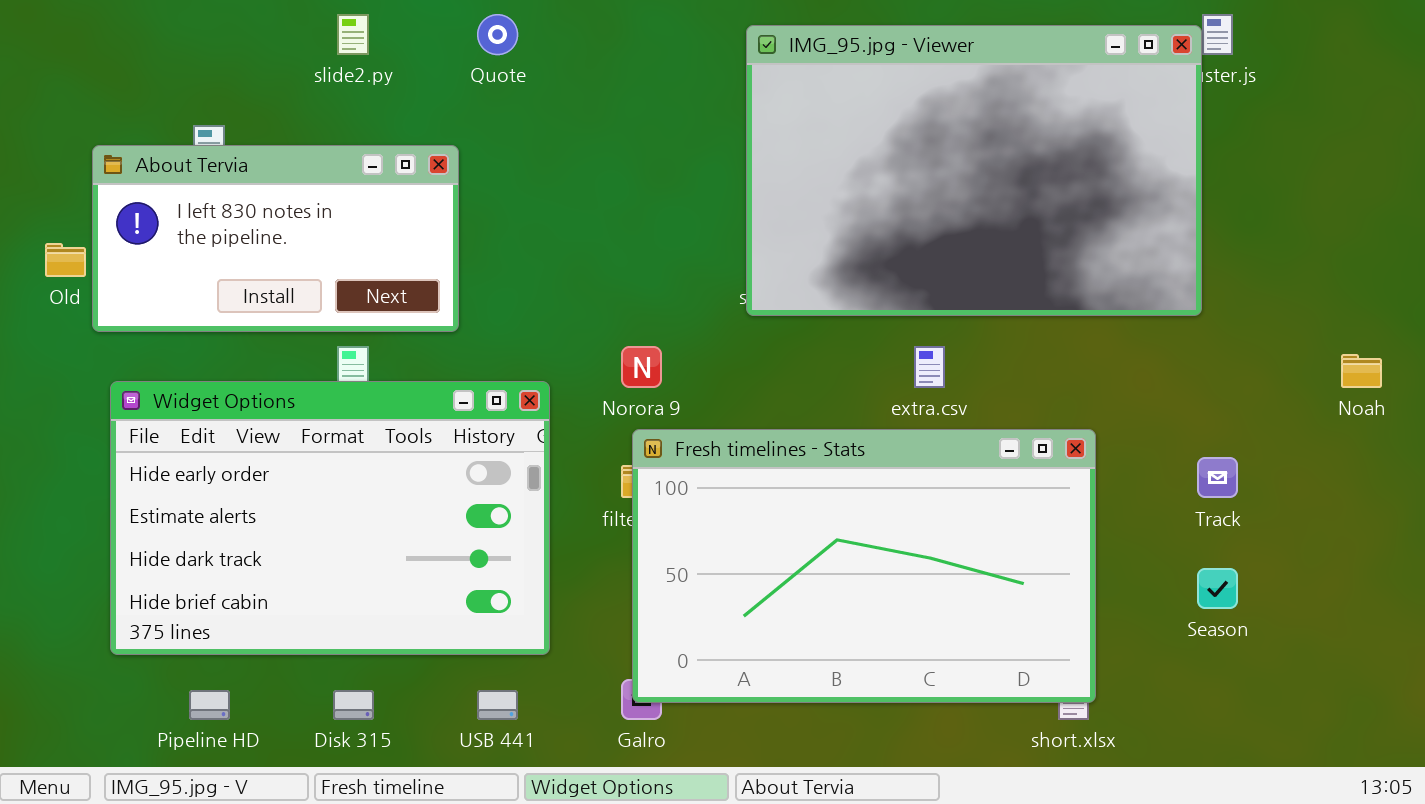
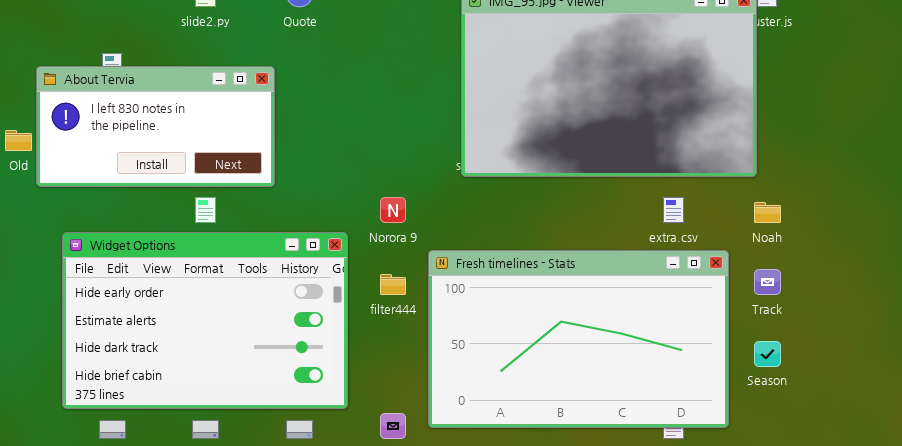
extra.csv: [914,346,945,388] -> [663,197,684,223], moved
Noah: [1341,354,1382,388] -> [754,202,781,223], moved
Widget Options: [110,381,550,655] -> [62,232,348,409], moved
Fresh timelines - Stats: [632,429,1096,703] -> [428,250,729,428], moved

